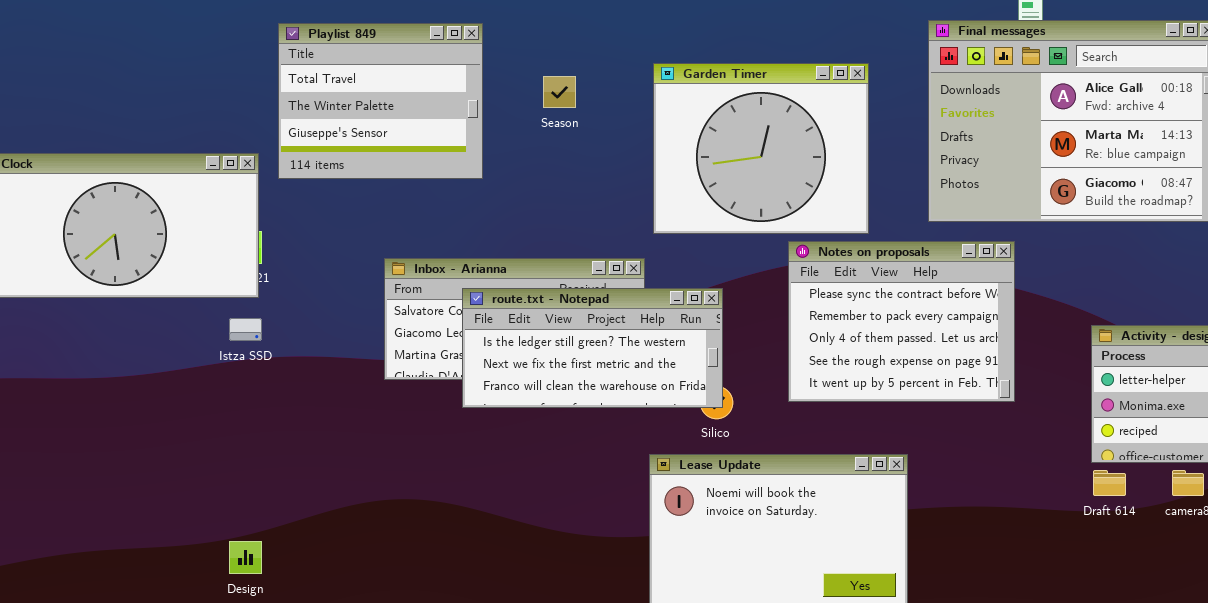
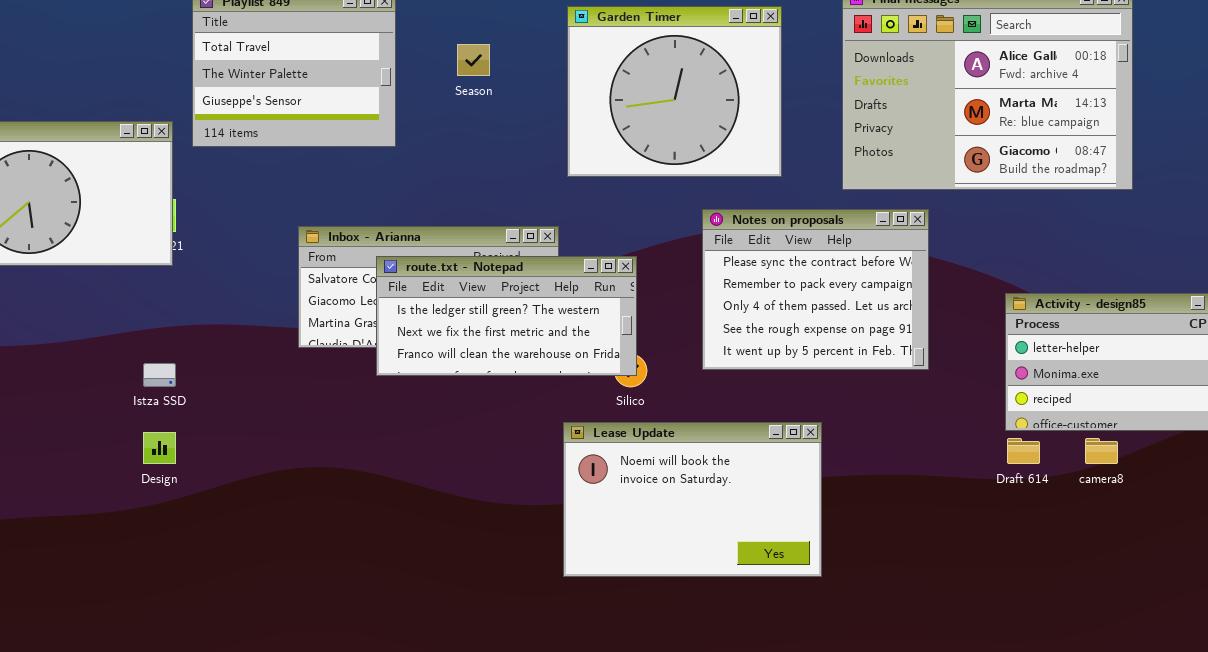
Garden Timer: [653,63,869,234] -> [567,6,782,177], moved
Istza SSD: [229,318,262,341] -> [143,363,176,387], moved
Design: [229,541,262,574] -> [143,432,176,464], moved

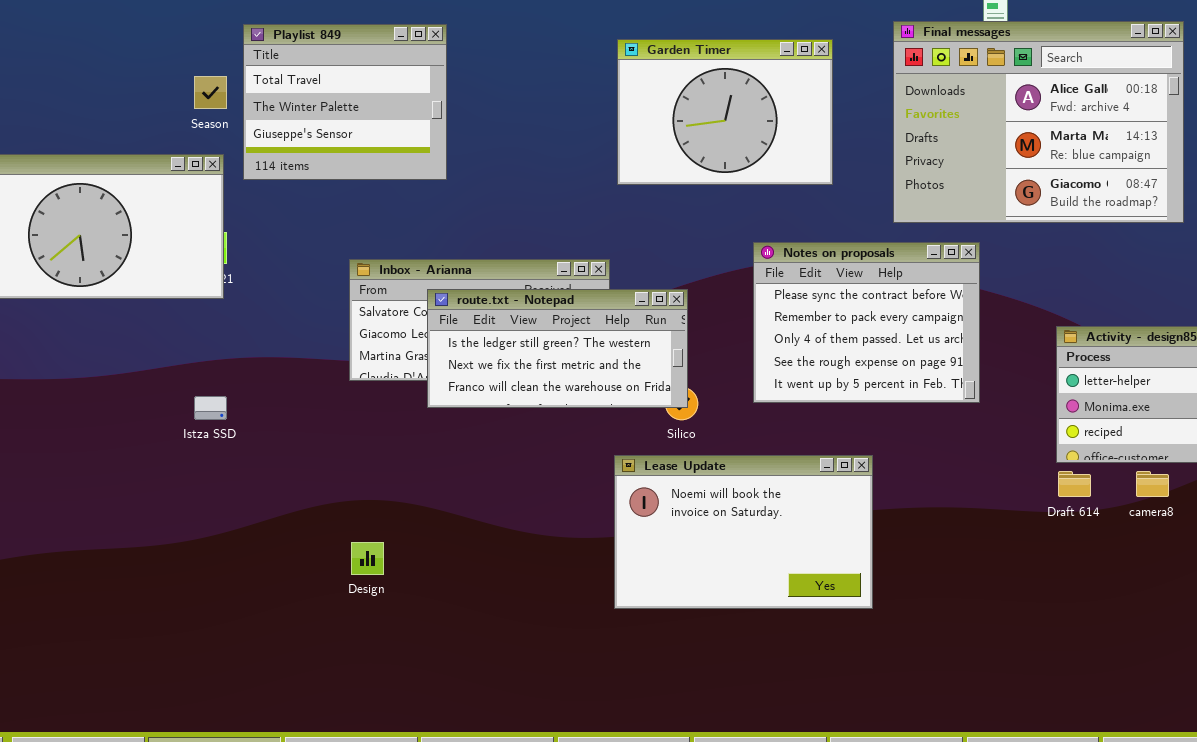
Garden Timer: [567,6,782,177] -> [617,39,833,185], resized
Season: [457,44,490,76] -> [194,76,227,109], moved
Design: [143,432,176,464] -> [351,542,384,575], moved

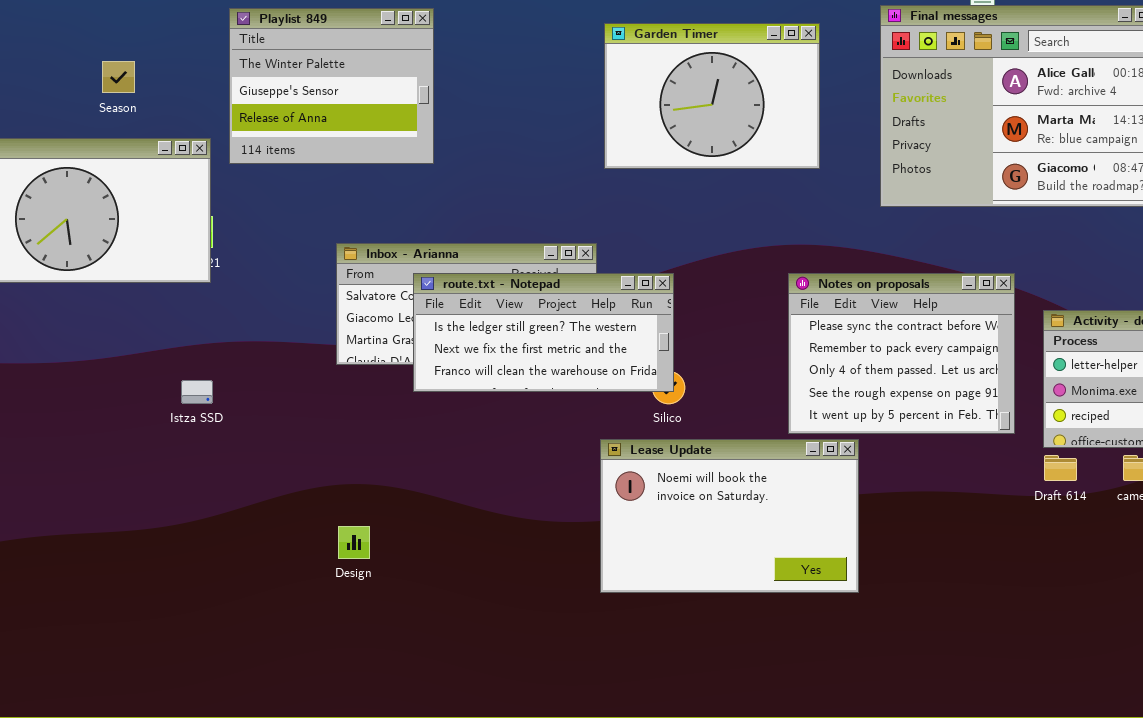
Playlist 849: [243,24,447,180] -> [229,8,434,164], scrolled down 1 row
Season: [194,76,227,109] -> [102,61,135,93], moved
Notes on proposals: [753,242,980,403] -> [788,273,1015,434], moved

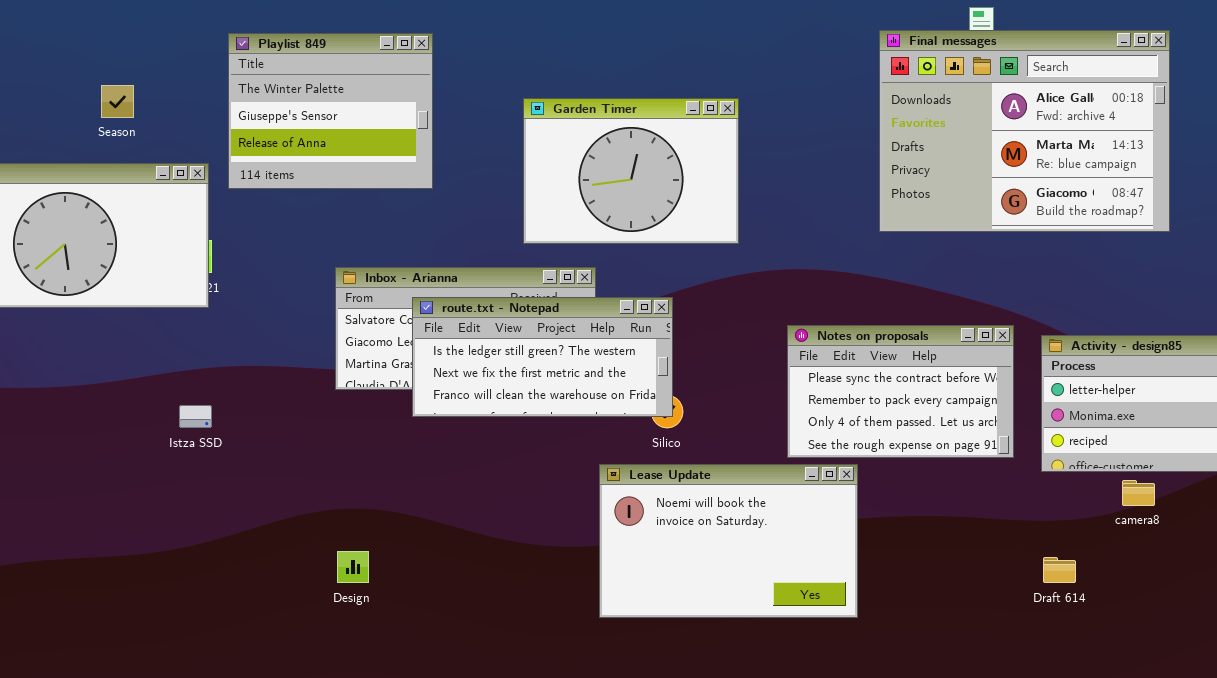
Garden Timer: [604,23,820,169] -> [523,98,739,244], moved
Notes on proposals: [788,273,1015,434] -> [787,325,1014,458], resized
Draft 614: [1044,455,1077,481] -> [1043,557,1076,583], moved

